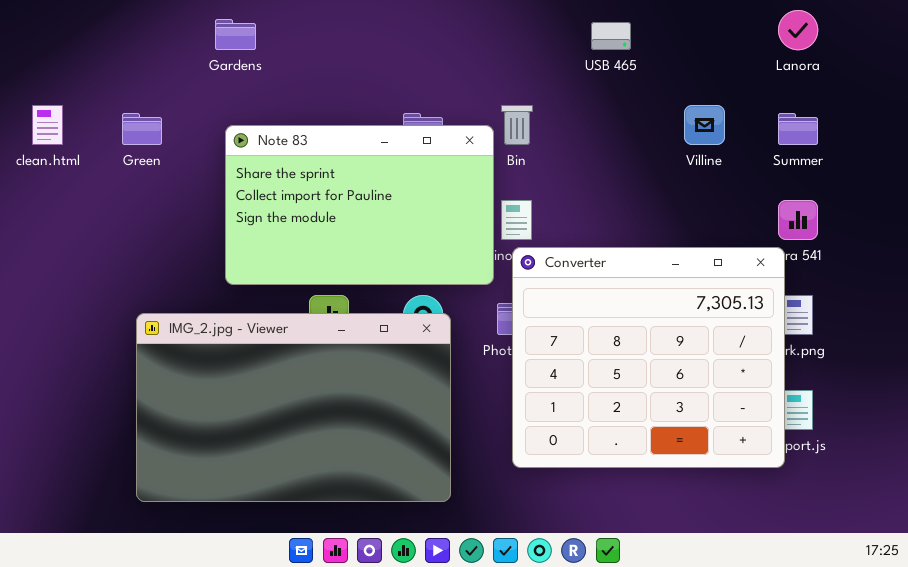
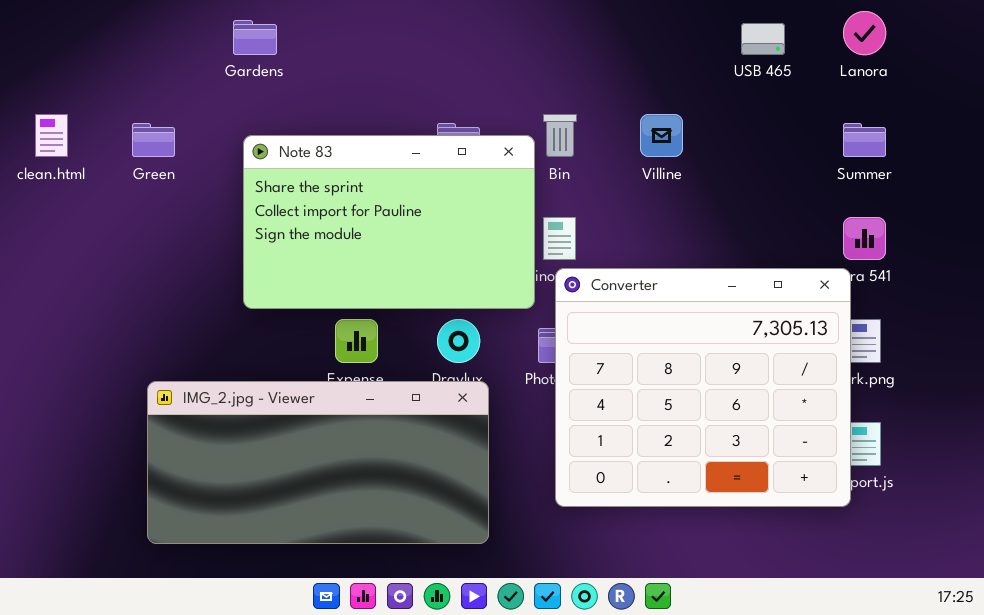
USB 465: [591,22,631,50] -> [741,23,785,55], moved
Villine: [684,105,725,145] -> [640,114,683,157], moved
IMG_2.jpg - Viewer: [136,313,451,502] -> [147,381,489,544], resized

